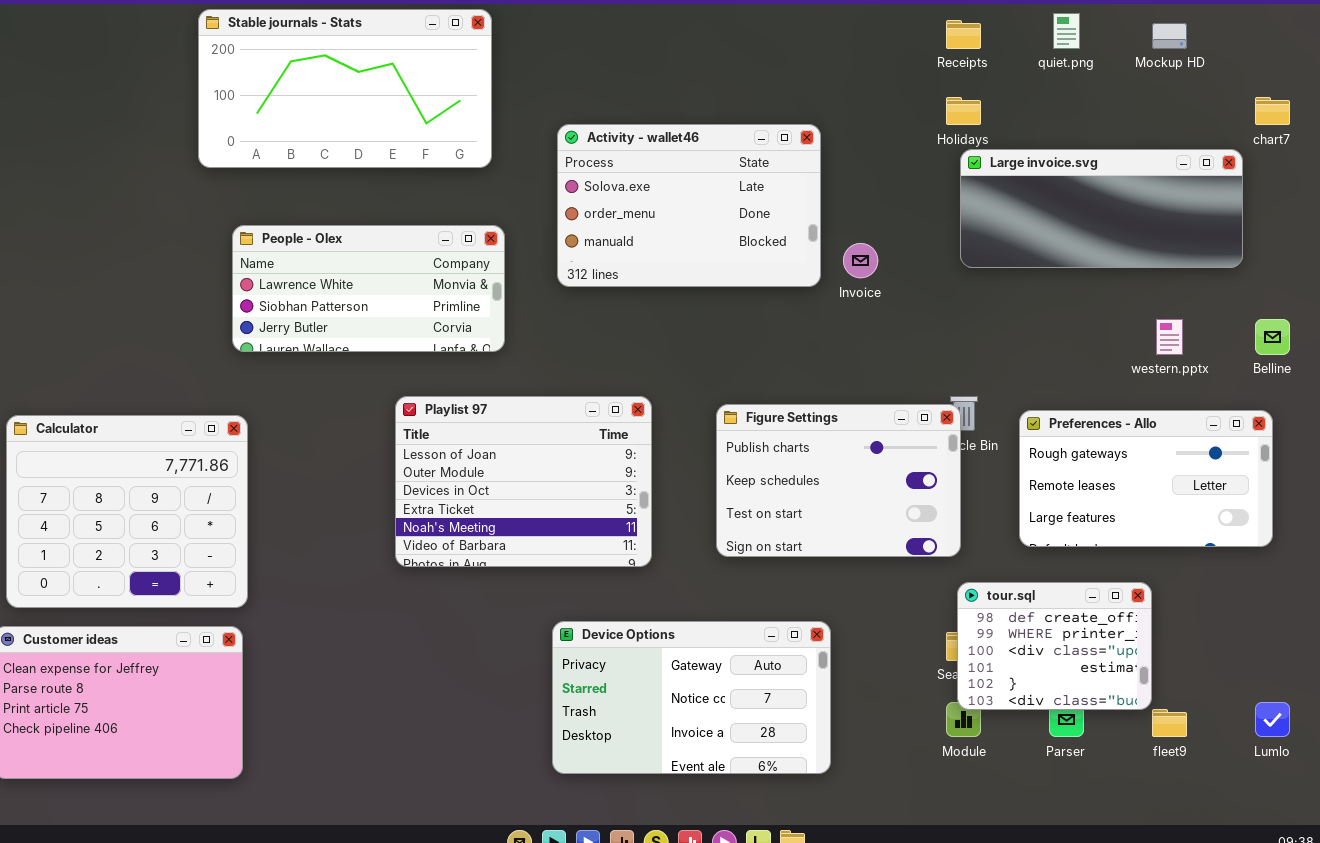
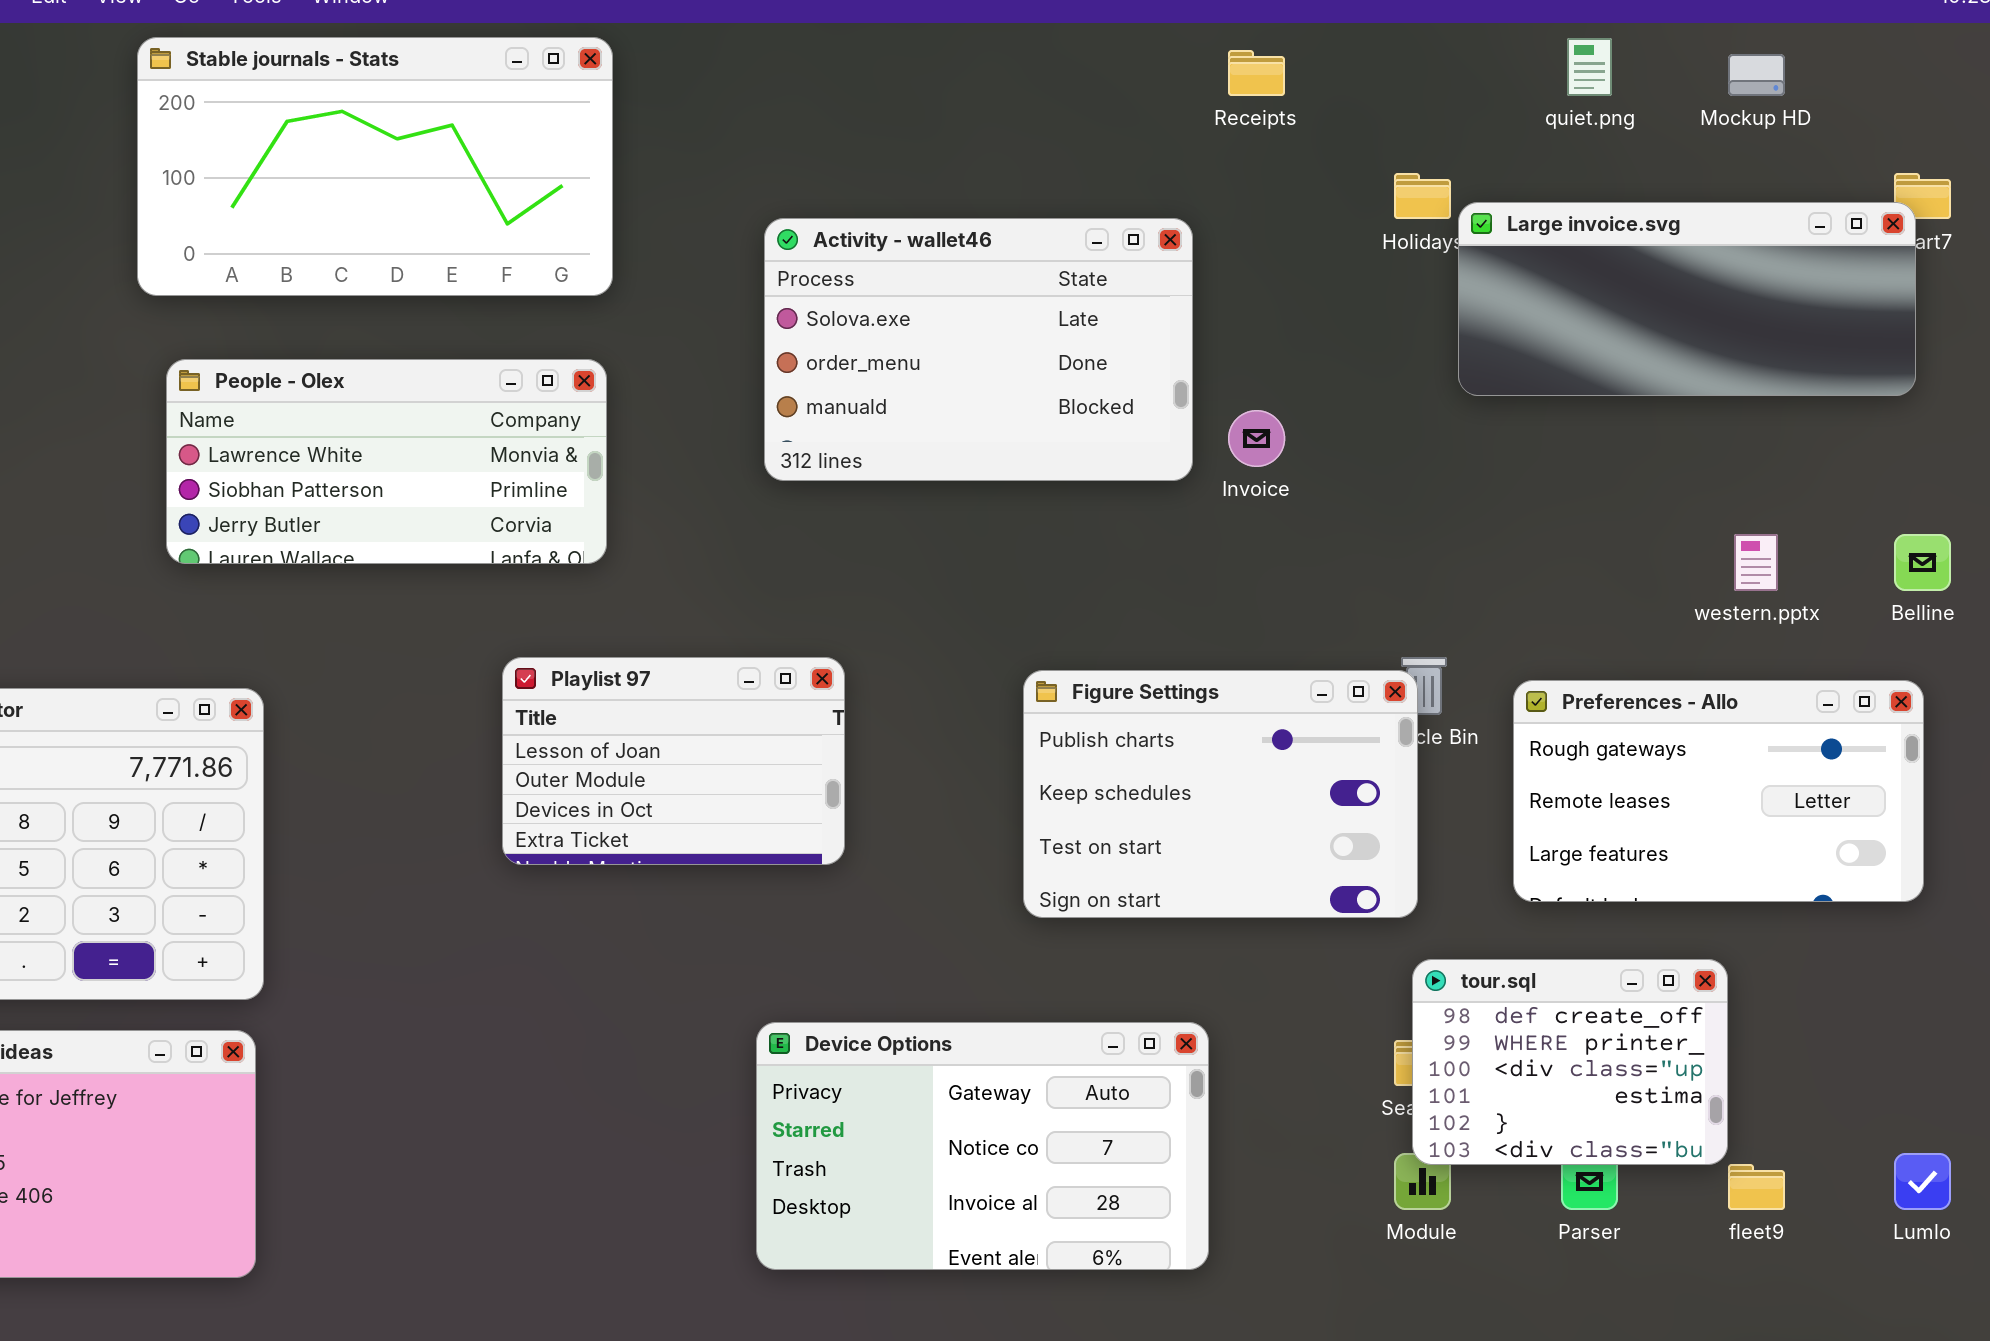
Stable journals - Stats: [198,9,492,168] -> [137,37,613,296], moved
Receipts: [946,20,981,49] -> [1228,50,1285,96], moved
Large invoice.svg: [960,149,1243,268] -> [1458,202,1916,396], moved
People - Olex: [232,225,505,352] -> [166,359,607,564], moved
Playlist 97: [395,396,652,567] -> [502,657,845,865], resized

